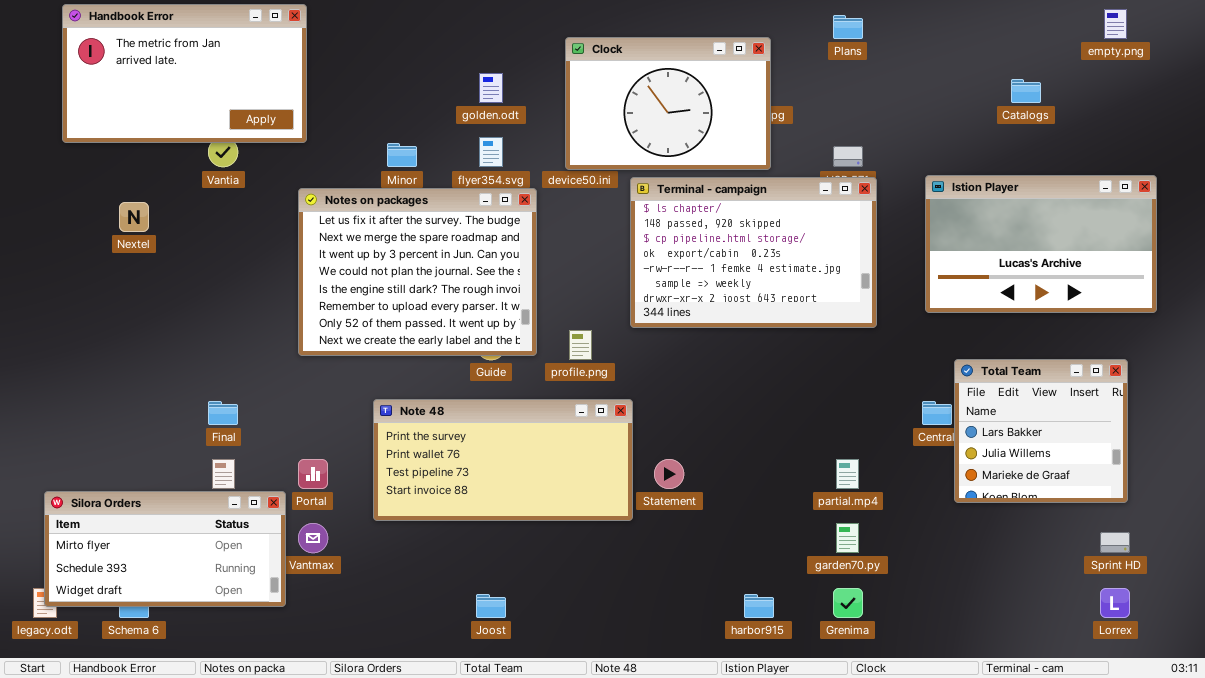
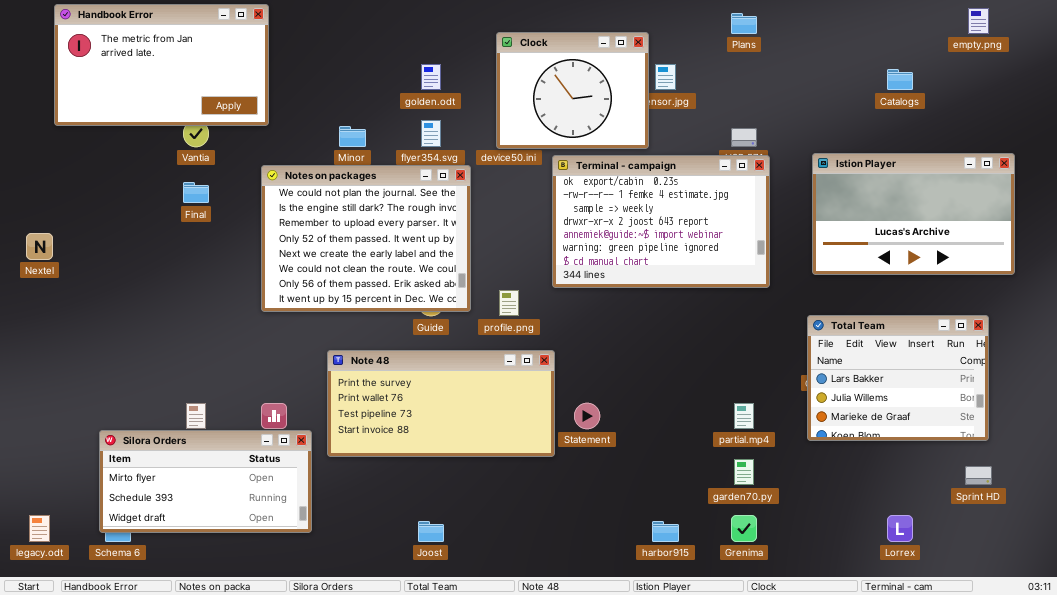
Clock: [565,37,771,170] -> [496,32,649,149], resized
Terminal - campaign: [630,177,877,328] -> [552,155,770,288], scrolled down 3 rows
Notes on packages: [298,188,537,356] -> [261,165,471,312], scrolled down 3 rows
Nextel: [119,202,149,232] -> [26,233,53,260], moved
Total Team: [954,359,1128,503] -> [807,315,989,441], resized
Final: [208,401,238,425] -> [183,182,209,203], moved
Silora Orders: [44,491,286,607] -> [99,430,312,533], moved
Lorrex: [1100,588,1130,618] -> [887,515,913,542], moved

